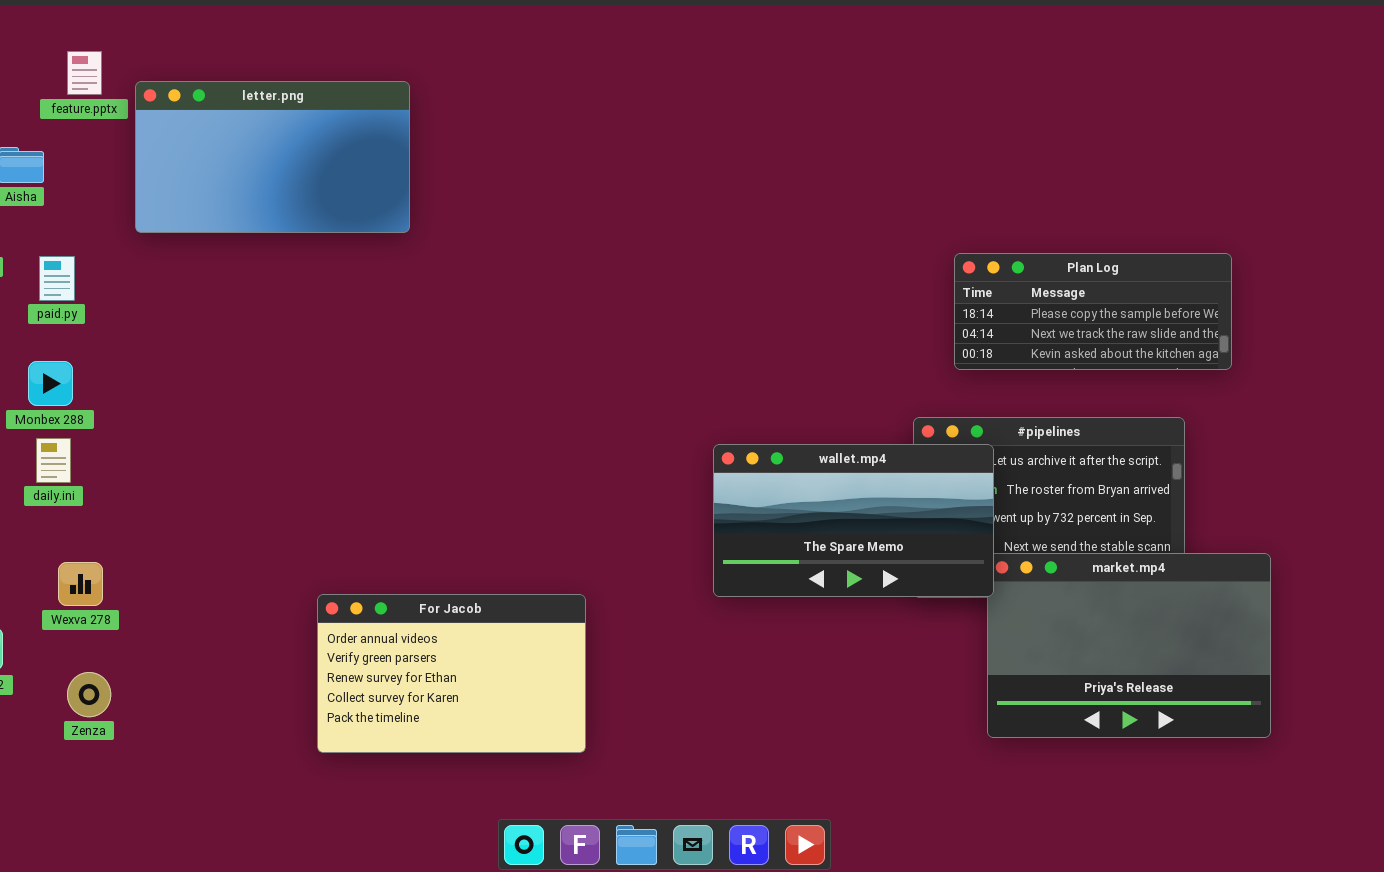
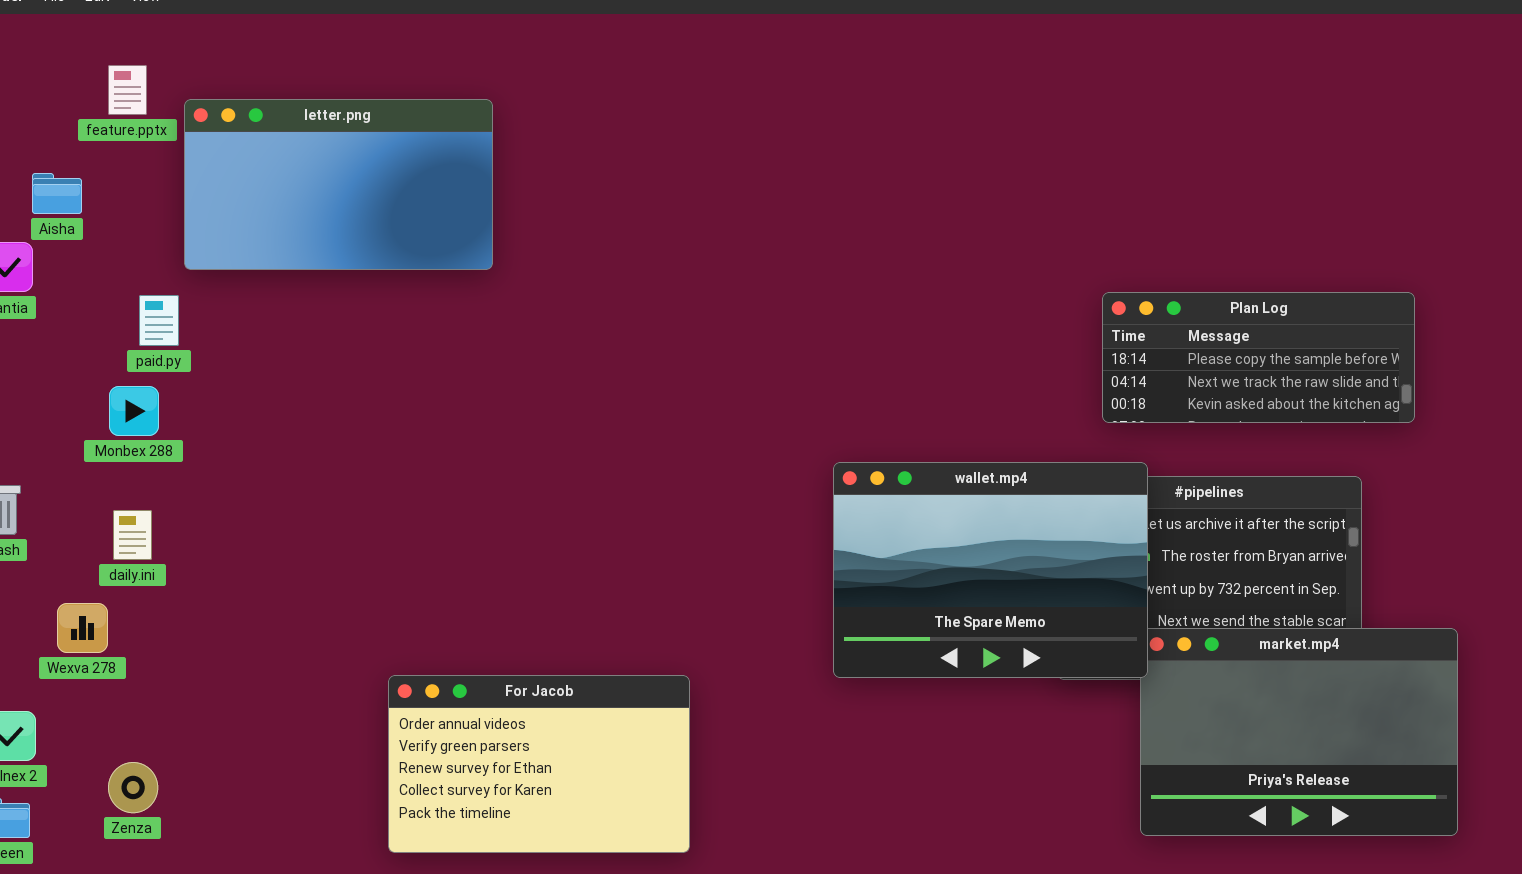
paid.py: [39,256,75,301] -> [139,295,179,346], moved
Monbex 288: [28,361,73,406] -> [109,386,159,436], moved
daily.ini: [36,438,71,483] -> [113,510,152,560], moved
wallet.mp4: [713,444,994,597] -> [833,462,1148,678], resized
Wexva 278: [58,562,103,606] -> [57,603,108,653], moved

